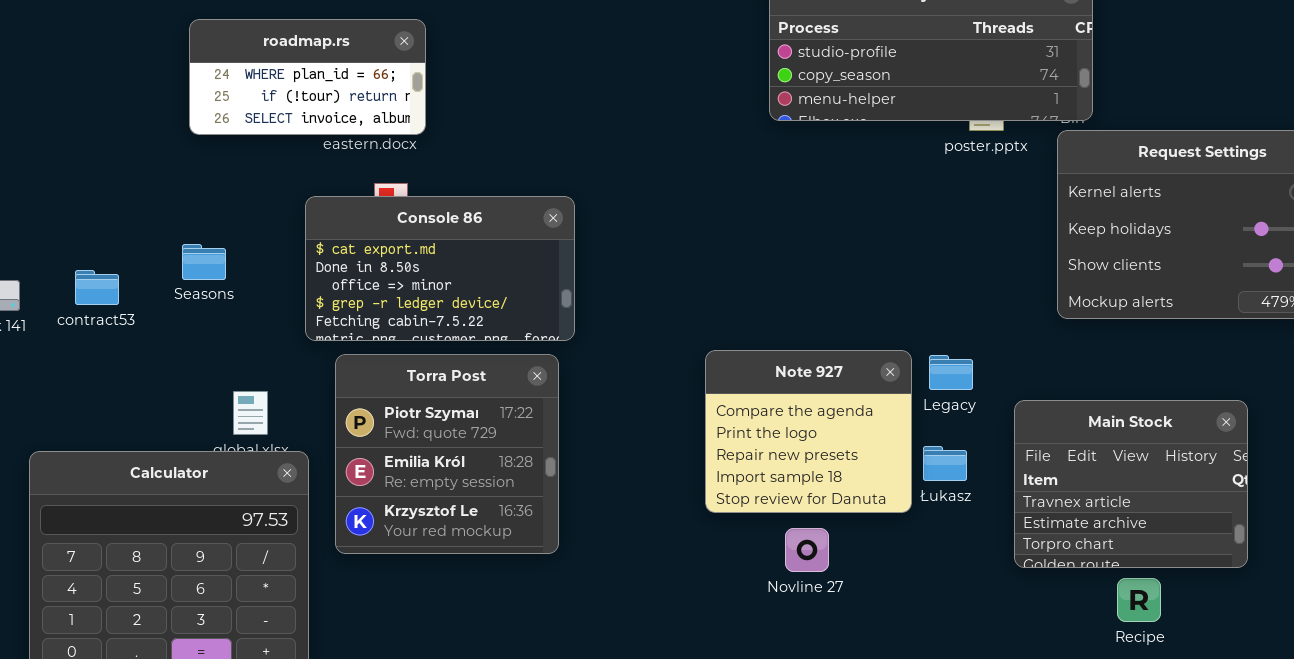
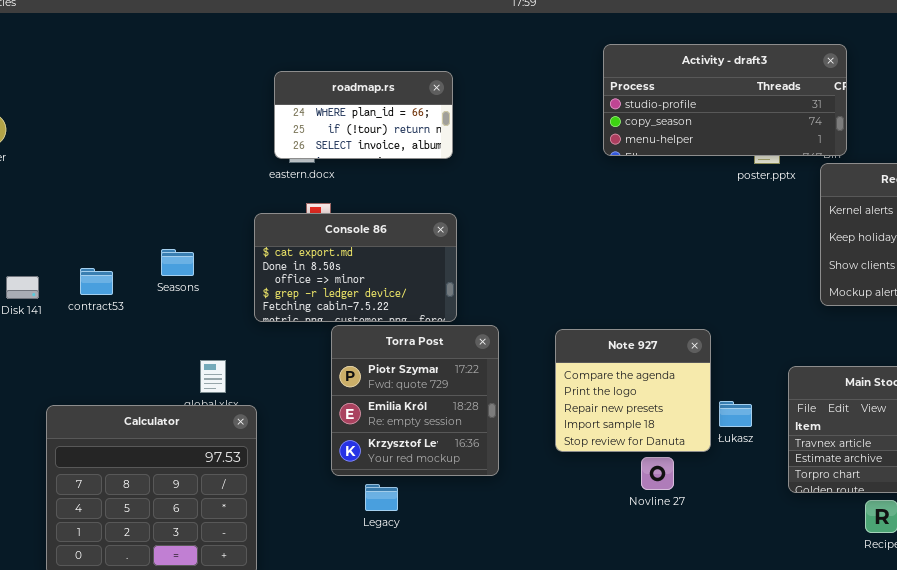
roadmap.rs: [189,19,426,135] -> [274,71,453,159], moved
Torra Post: [335,354,559,554] -> [331,325,499,476], moved
Legacy: [929,355,973,390] -> [365,484,398,511], moved
Novline 27: [785,528,829,572] -> [641,457,674,490], moved

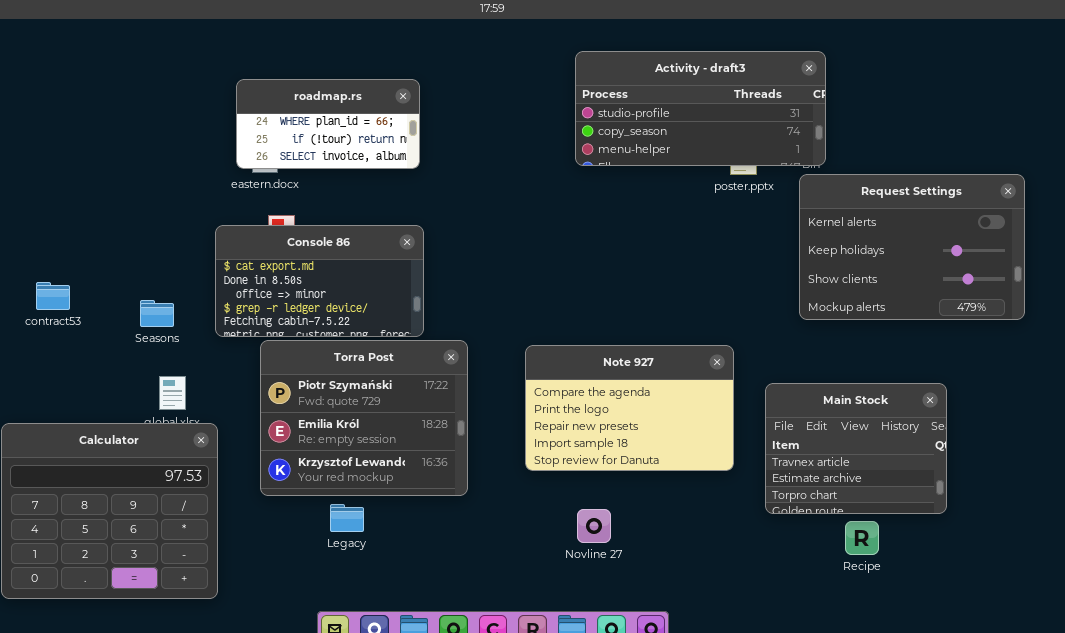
Seasons: [161,249,194,276] -> [140,300,174,327], moved
Torra Post: [331,325,499,476] -> [260,340,468,496], resized
Note 927: [555,329,711,452] -> [525,345,734,471], resized
Novline 27: [641,457,674,490] -> [577,509,611,543], moved

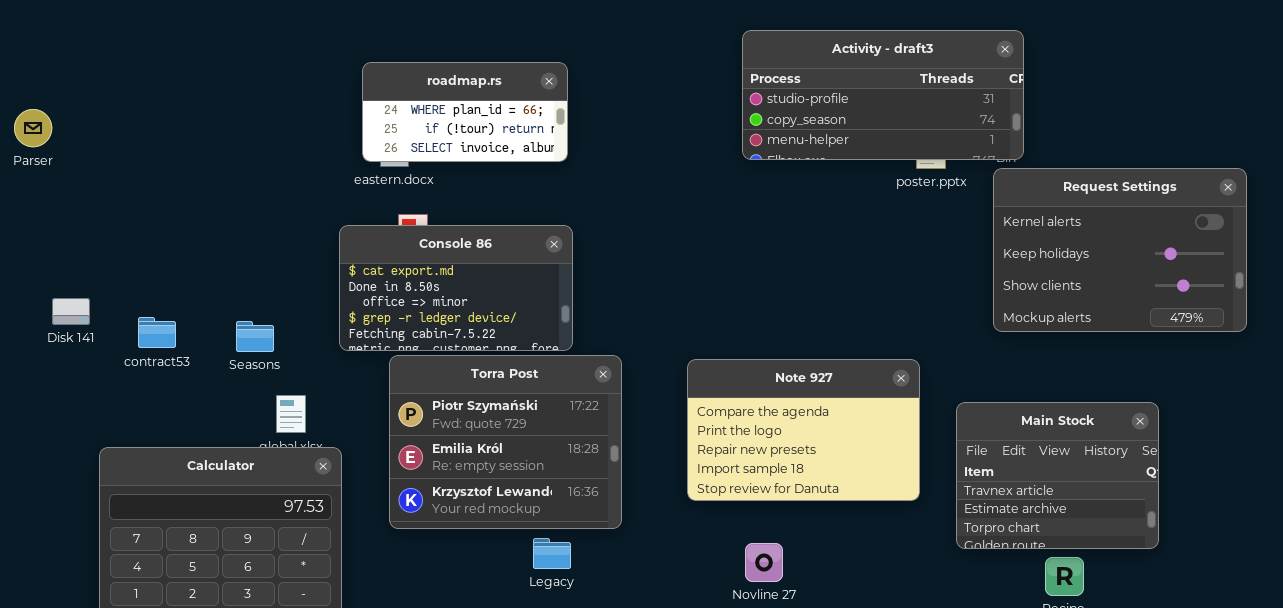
contract53: [36,282,70,310] -> [138,317,176,348], moved
Seasons: [140,300,174,327] -> [236,321,274,352], moved
Legacy: [330,504,364,532] -> [533,538,571,569], moved

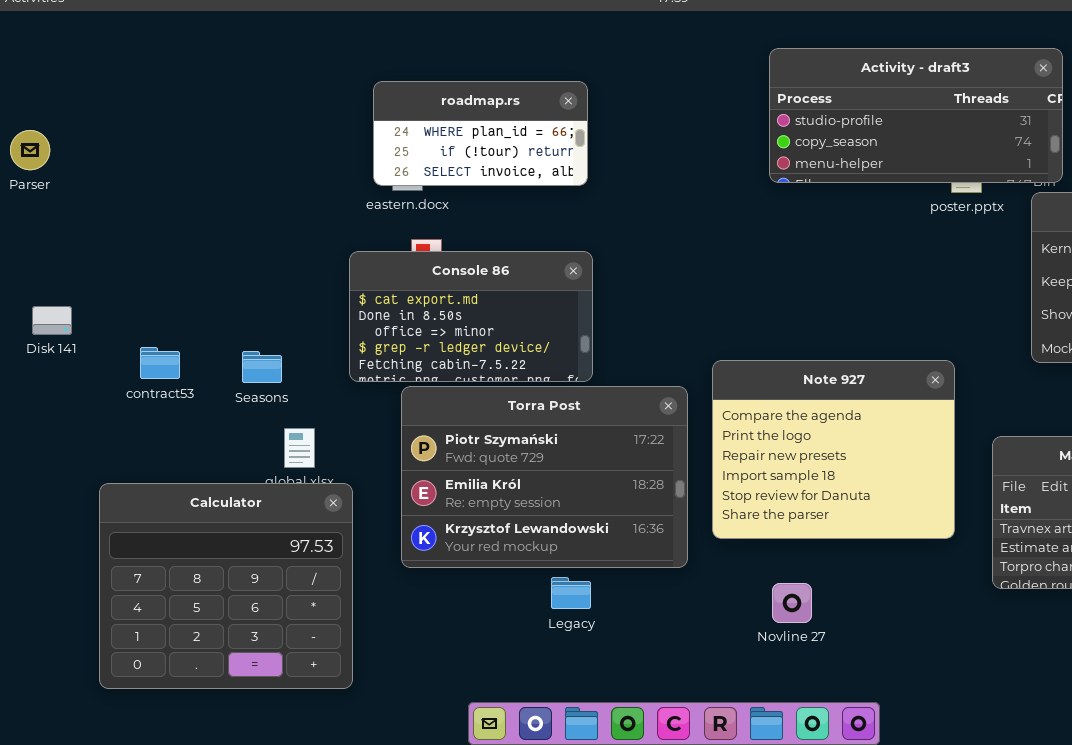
Disk 141: [52,298,90,325] -> [32,306,72,335], moved
Torra Post: [389,355,622,529] -> [401,386,688,568], resized
Note 927: [687,359,920,501] -> [712,360,955,539], resized

